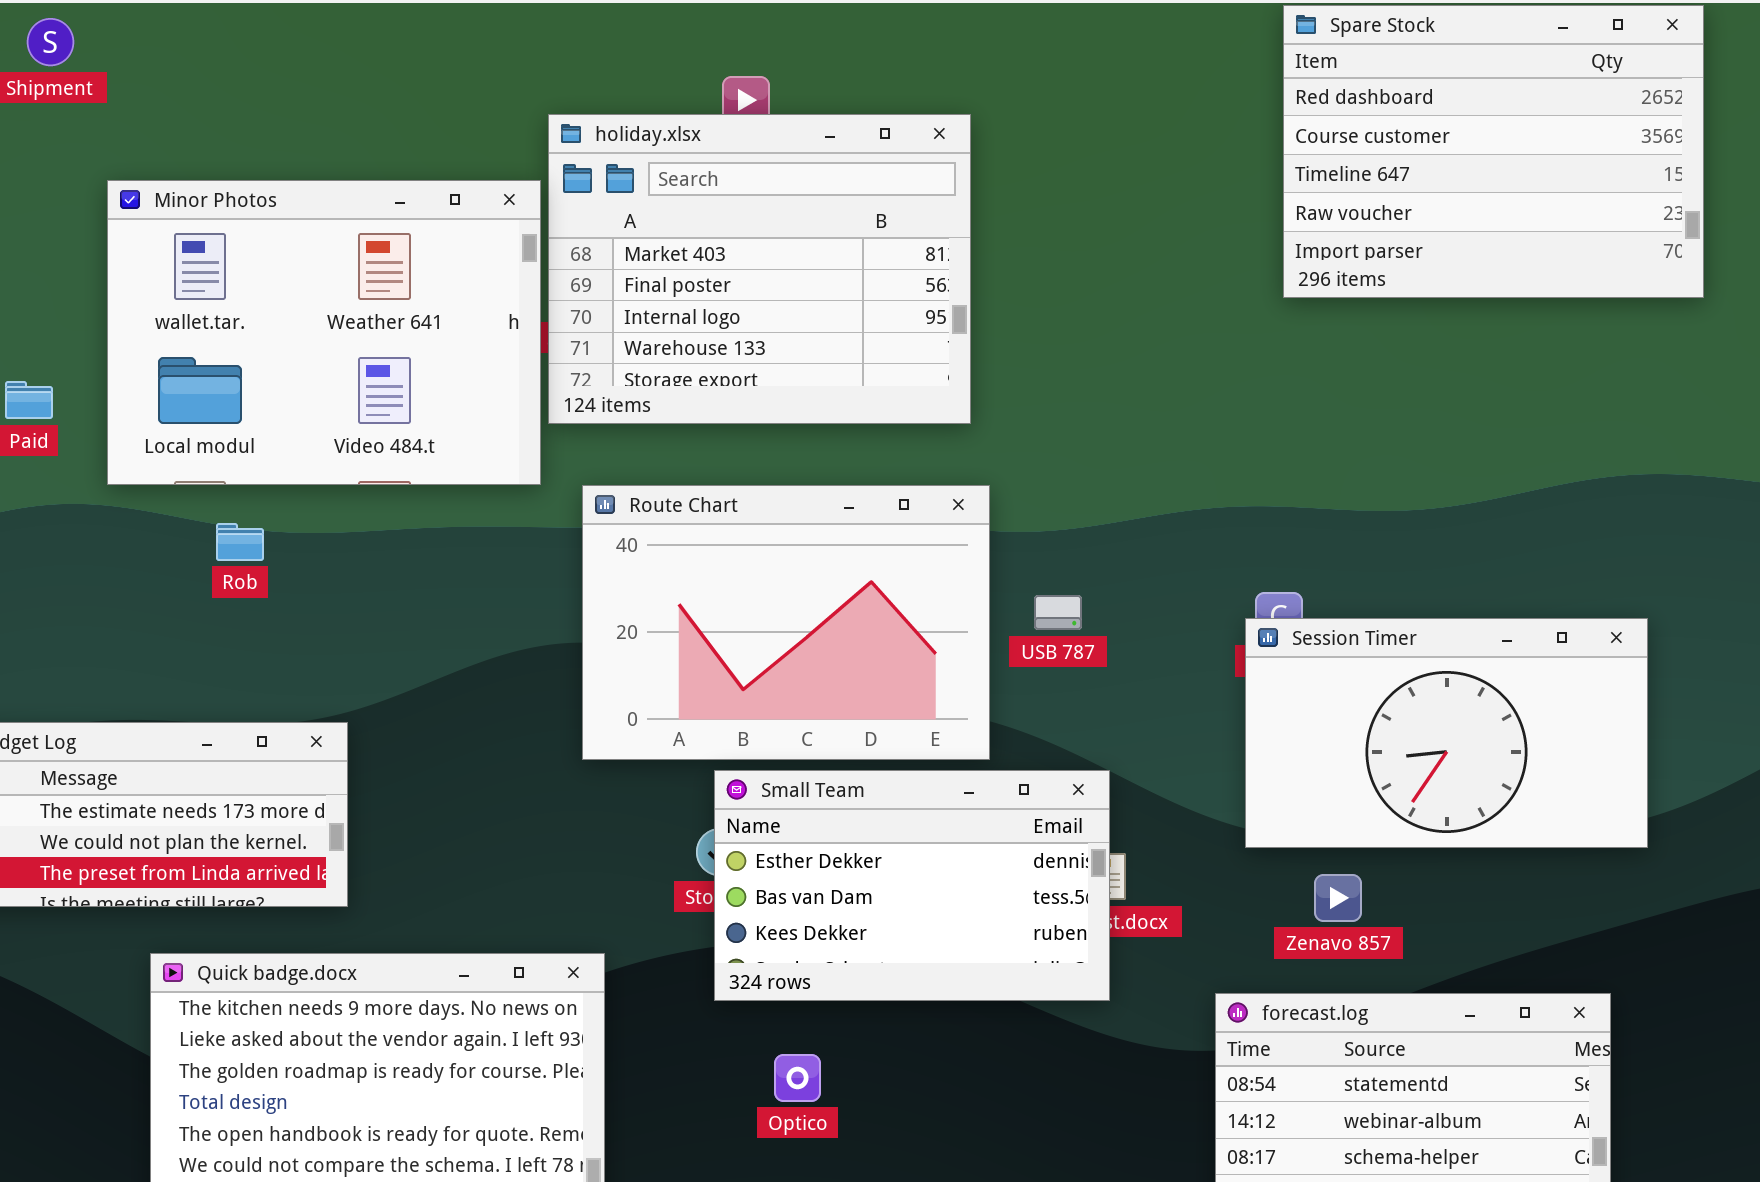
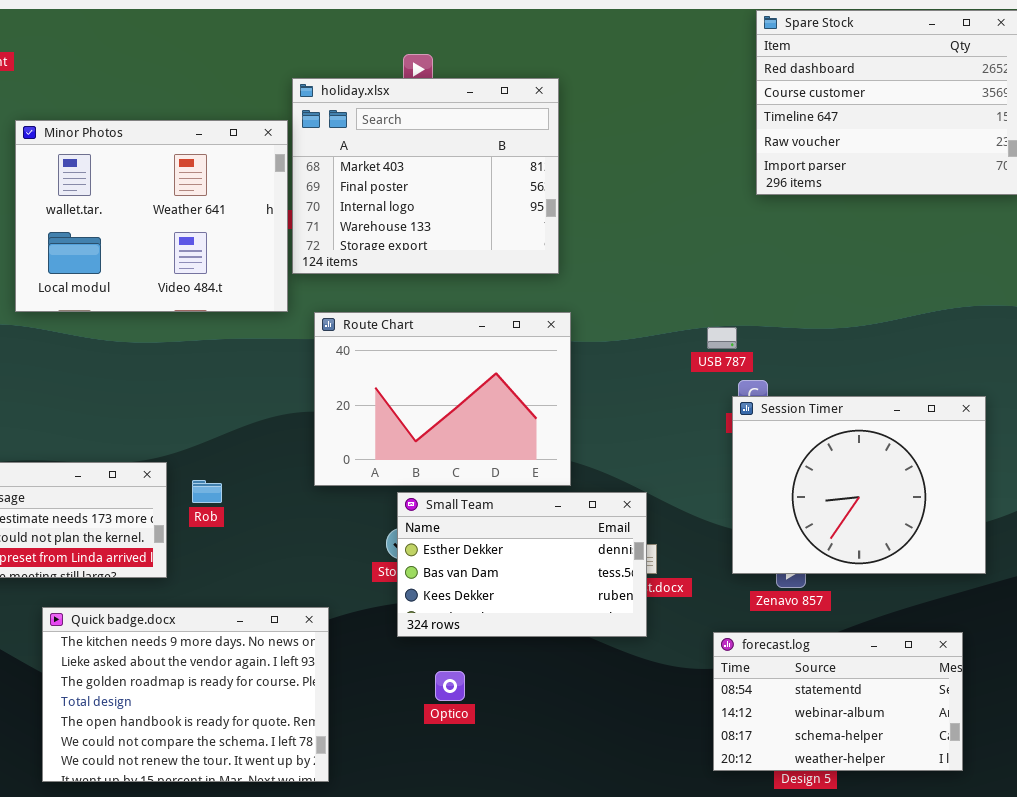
Rob: [216,523,264,561] -> [192,480,222,503], moved
USB 787: [1034,595,1082,630] -> [707,327,737,349], moved
Session Timer: [1245,618,1648,848] -> [732,396,986,574], resized

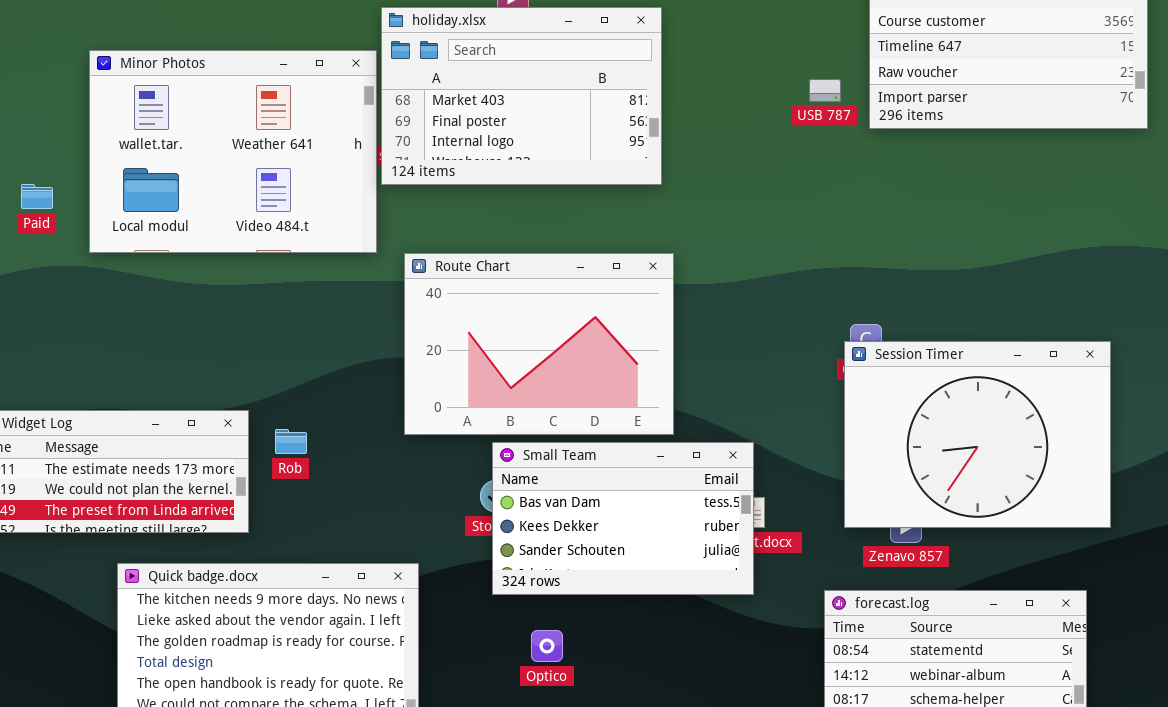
holiday.xlsx: [292,78,559,274] -> [381,7,662,185], resized
USB 787: [707,327,737,349] -> [809,79,841,102], moved
Small Team: [397,492,647,637] -> [492,442,754,595], scrolled down 1 row

